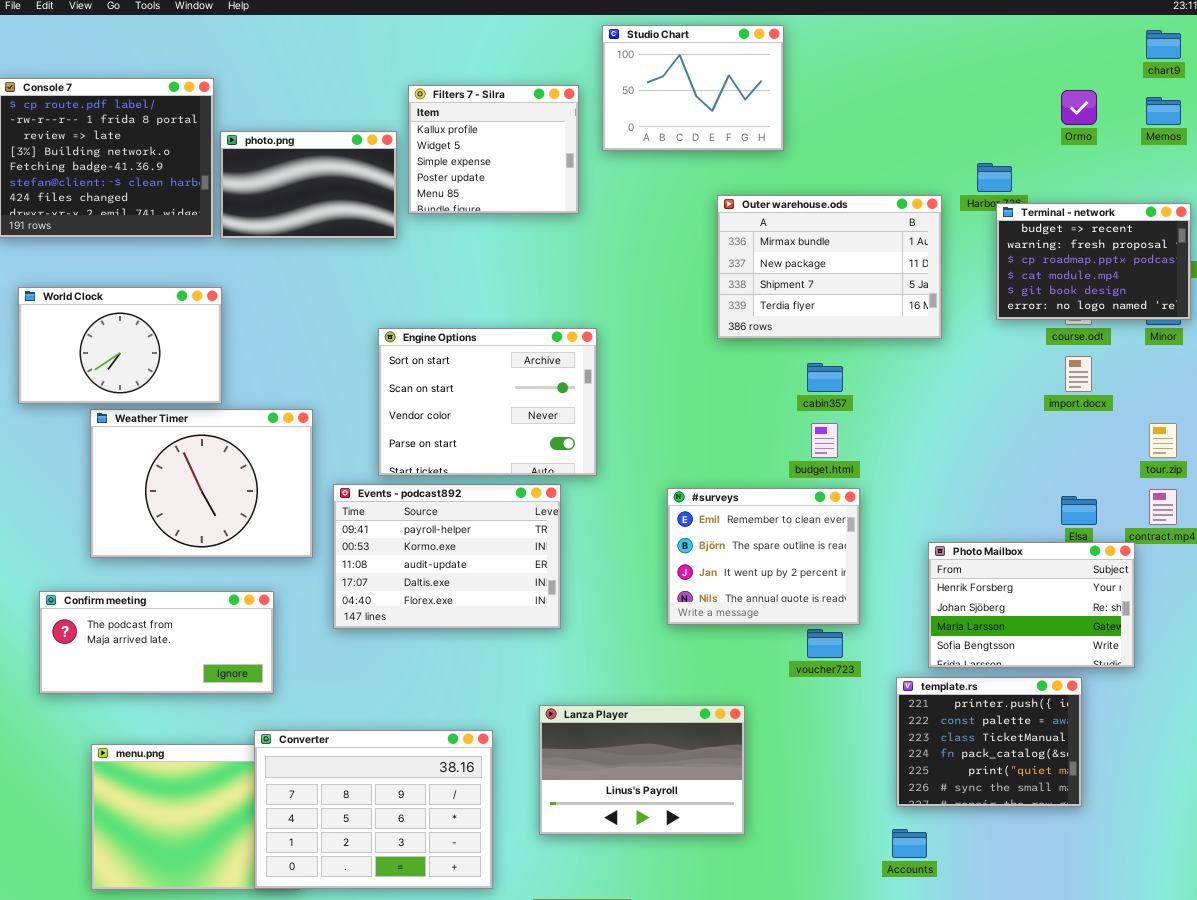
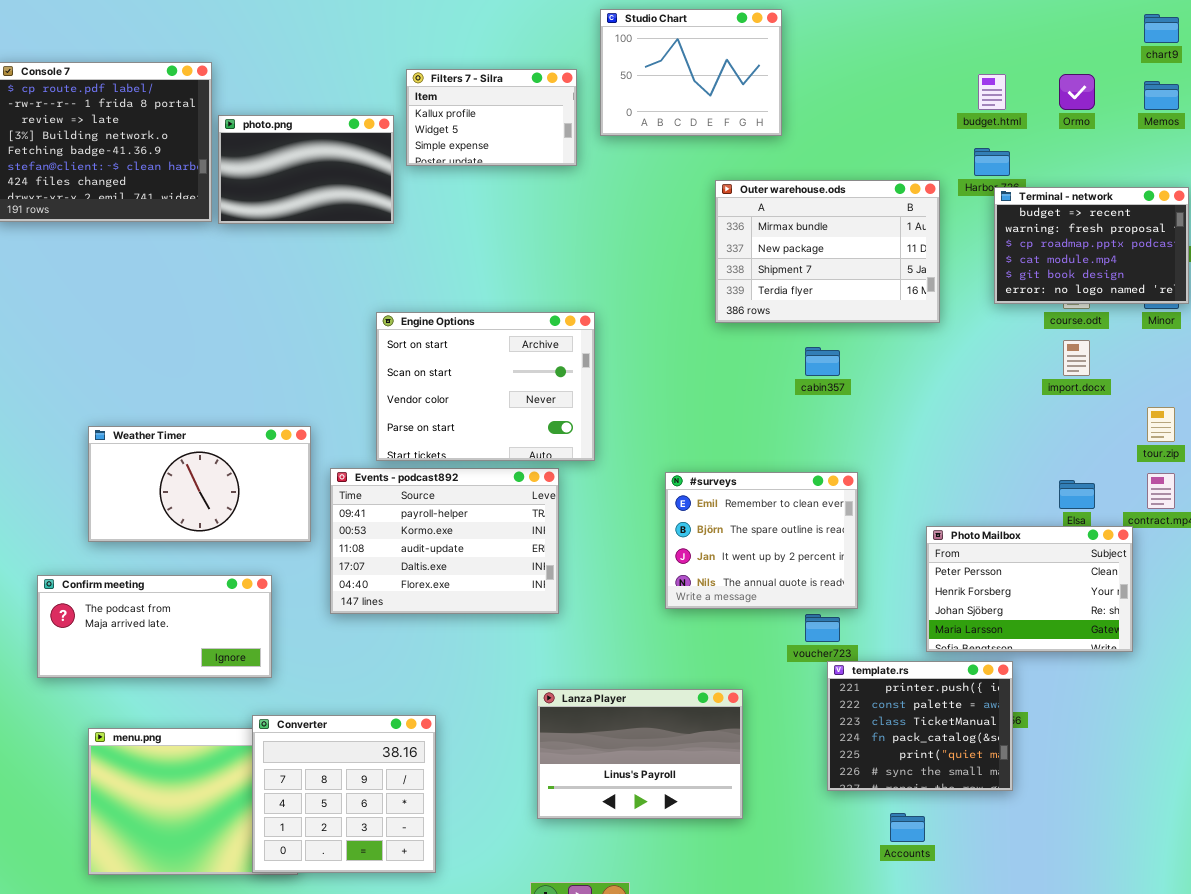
Filters 7 - Silra: [408,85,579,214] -> [406,69,577,166], resized
World Clock: [18,287,222,404] -> none, closed
Weather Timer: [90,409,313,558] -> [88,426,311,542], resized
budget.html: [811,423,838,458] -> [978,74,1006,110], moved
Photo Mailbox: [928,542,1135,668] -> [926,526,1133,652], scrolled up 1 row
template.rs: [896,677,1082,807] -> [827,661,1013,791], moved
Converter: [254,730,493,889] -> [252,715,436,873], resized

